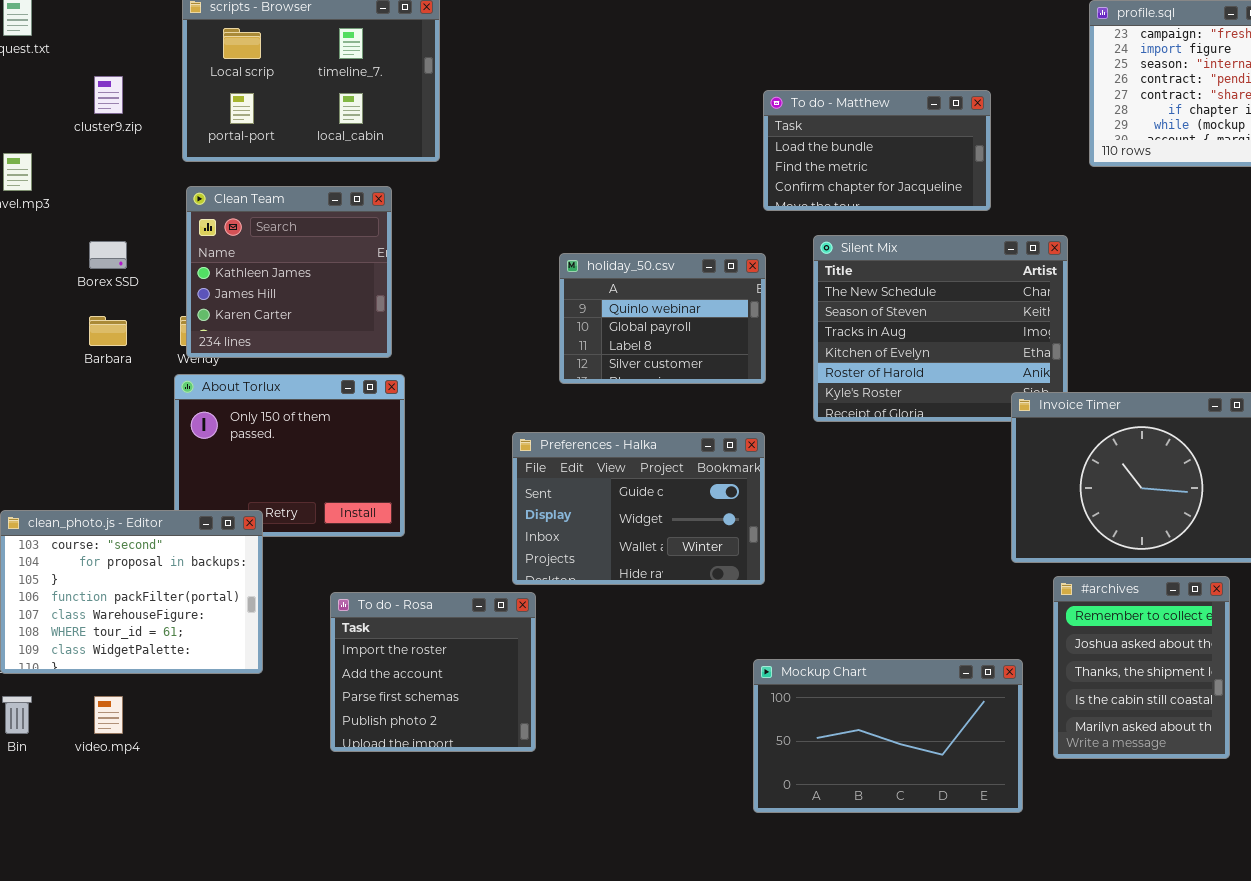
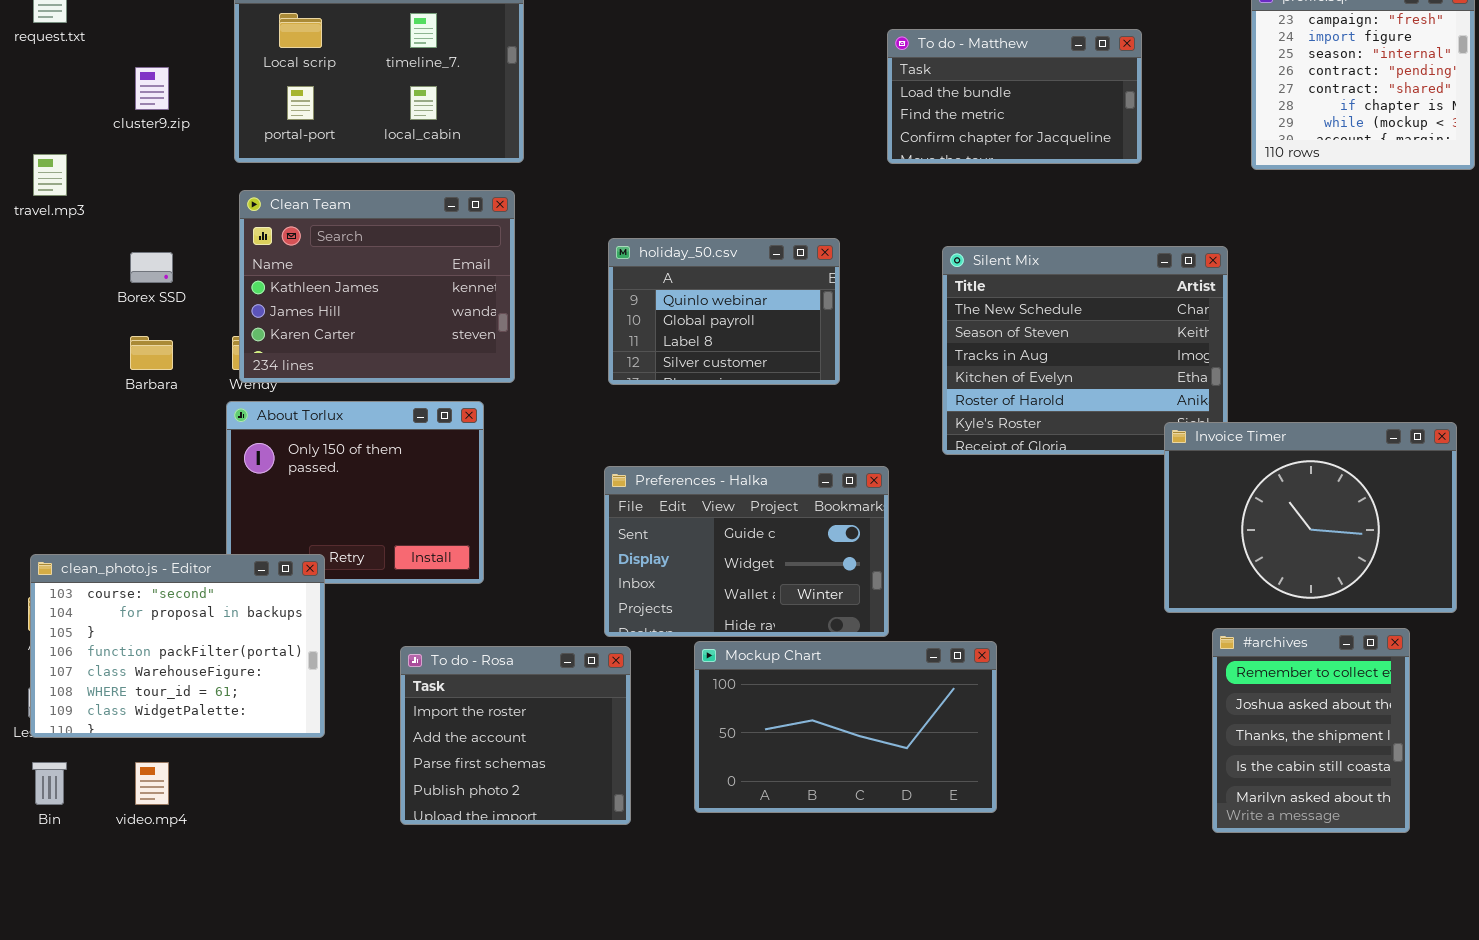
To do - Matthew: [763,90,991,211] -> [887,29,1142,164], moved
Clean Team: [186,186,392,358] -> [239,190,515,383], resized
holiday_50.csv: [559,253,766,384] -> [608,238,840,385], moved
Mockup Chart: [753,659,1023,813] -> [694,641,997,813], moved

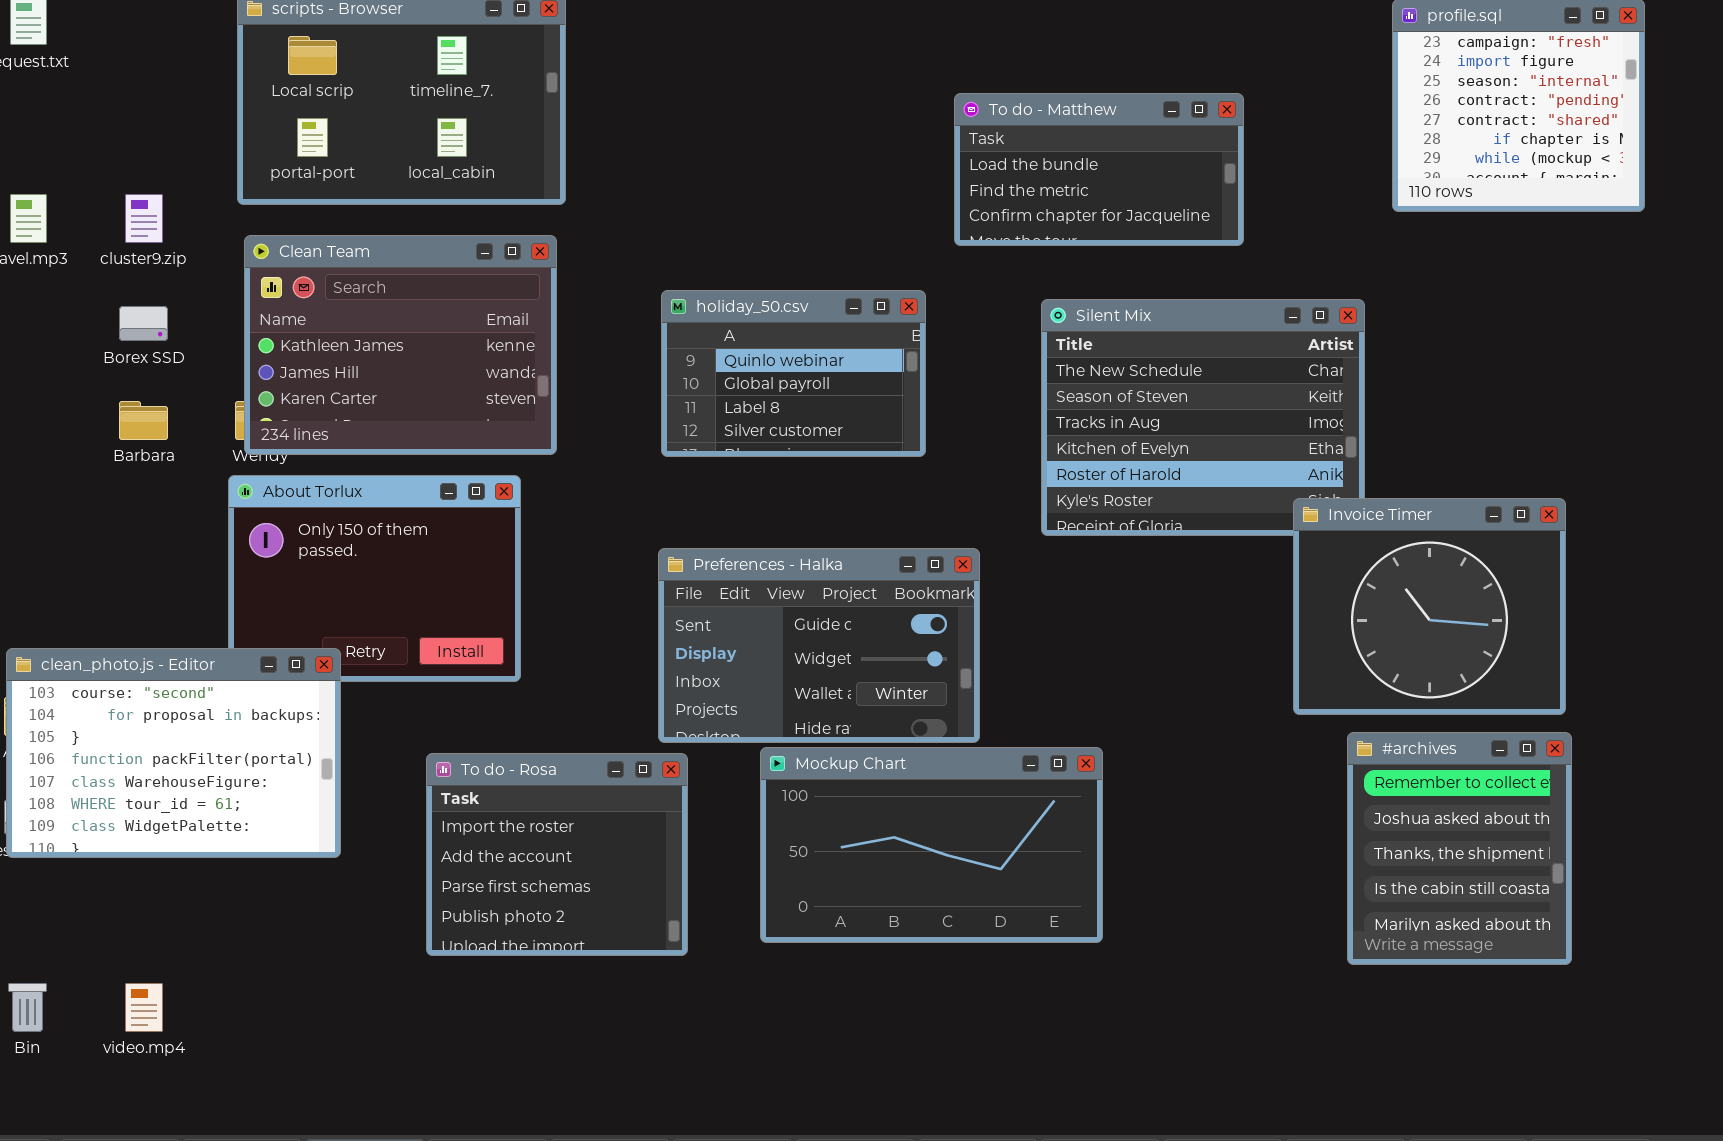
To do - Matthew: [887,29,1142,164] -> [954,93,1244,246], moved
cluster9.zip: [135,67,169,110] -> [125,194,163,243], moved
Invoice Timer: [1164,422,1457,613] -> [1293,498,1566,715], resized
Bin: [32,762,67,805] -> [8,983,47,1032], moved
video.mp4: [135,762,169,805] -> [125,983,163,1032], moved

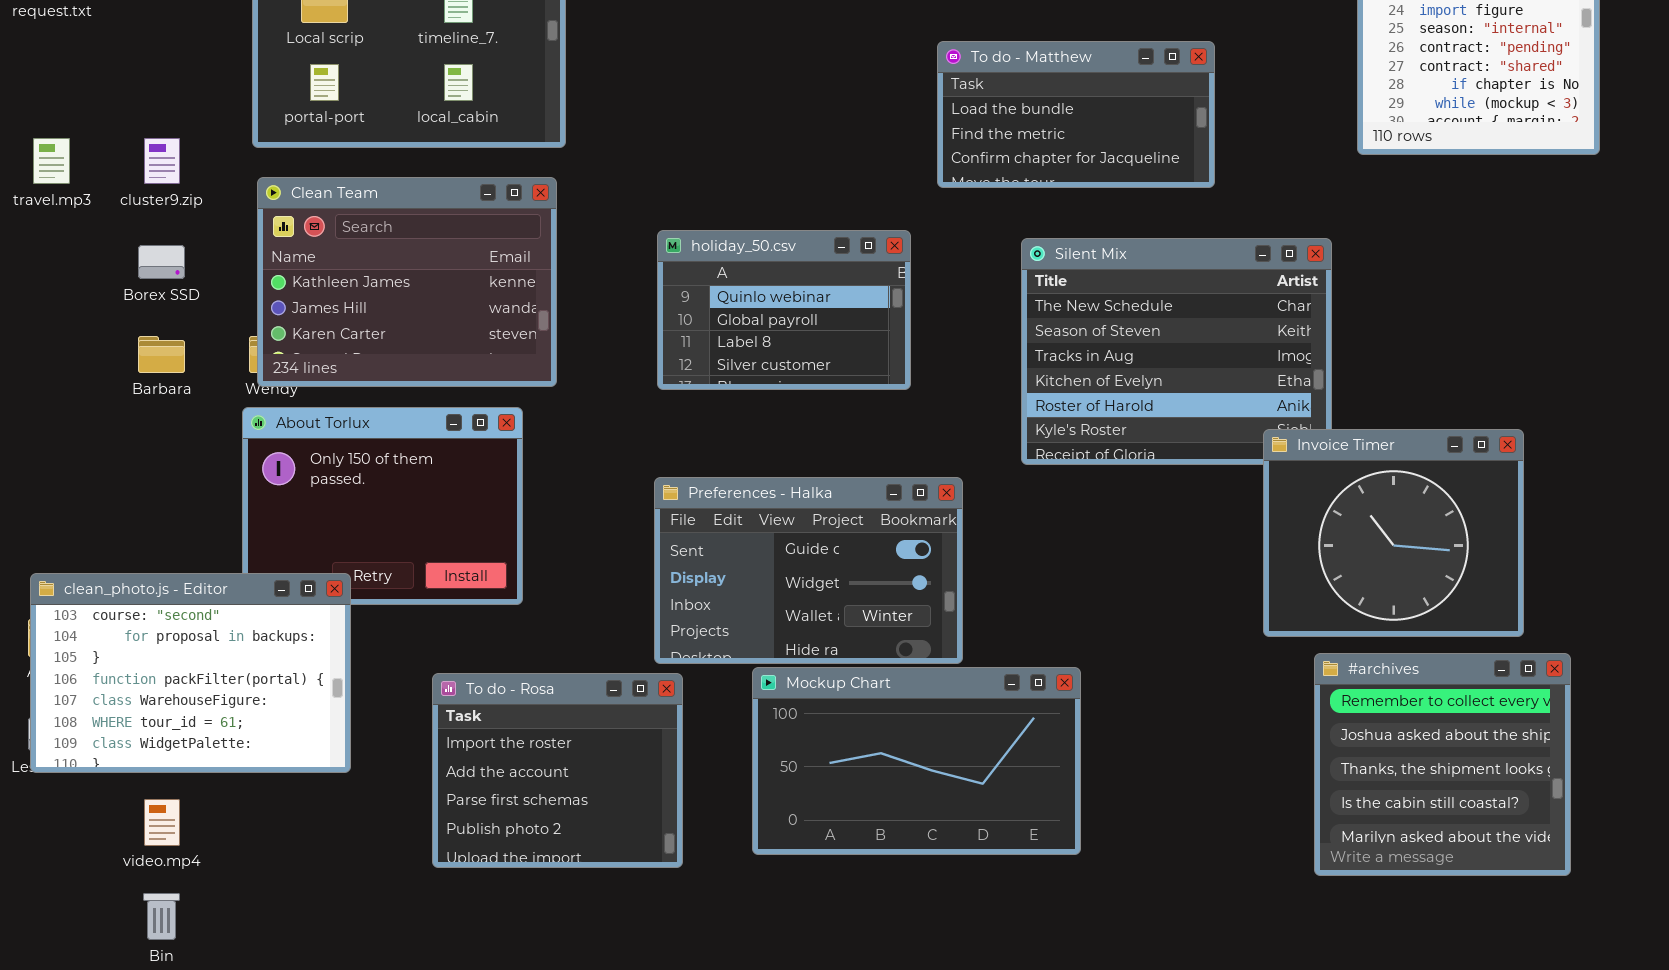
#archives: [1347,732,1572,965] -> [1314,653,1571,876], resized
Bin: [8,983,47,1032] -> [143,893,180,940], moved
video.mp4: [125,983,163,1032] -> [144,799,180,846], moved

